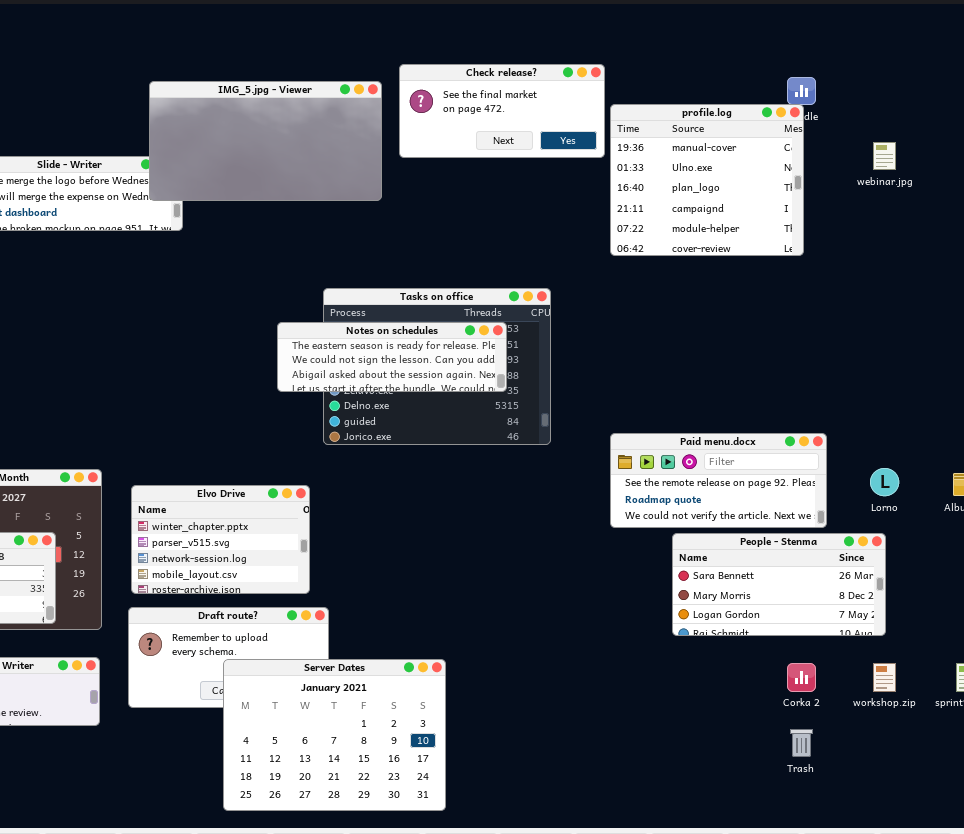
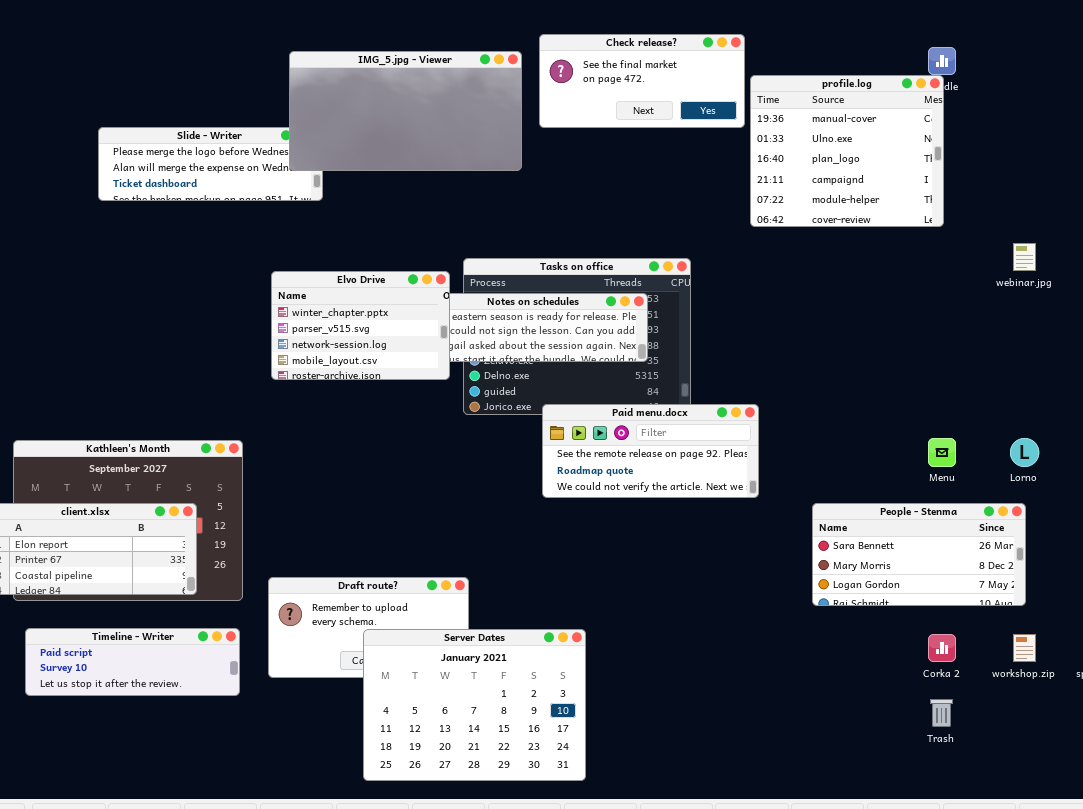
webinar.jpg: [873,142,896,170] -> [1013,243,1036,271], moved
Paid menu.docx: [610,433,827,528] -> [542,404,759,498], moved
Elvo Drive: [131,485,310,594] -> [271,271,450,380], moved

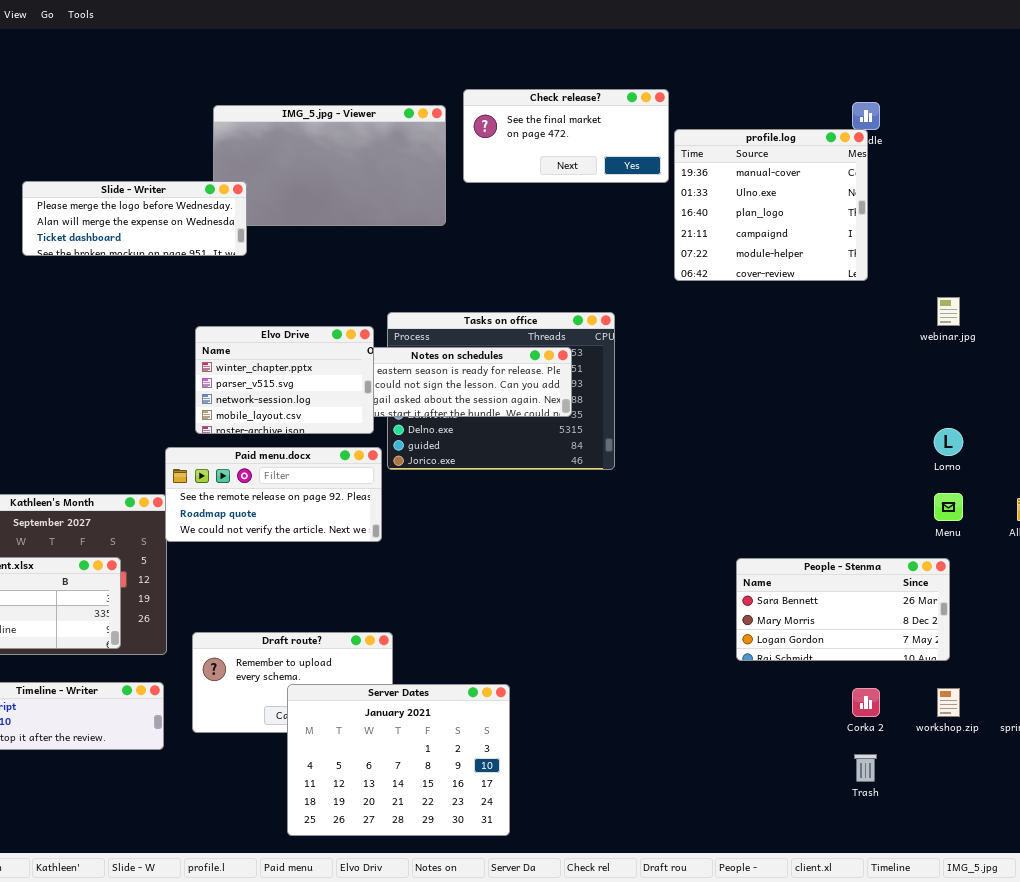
Slide - Writer: [98,127,323,201] -> [22,181,247,256], raised
Paid menu.docx: [542,404,759,498] -> [165,447,382,542], moved
Menu: [928,438,956,467] -> [934,493,963,521], moved
Lorno: [1010,438,1039,467] -> [934,428,963,456], moved

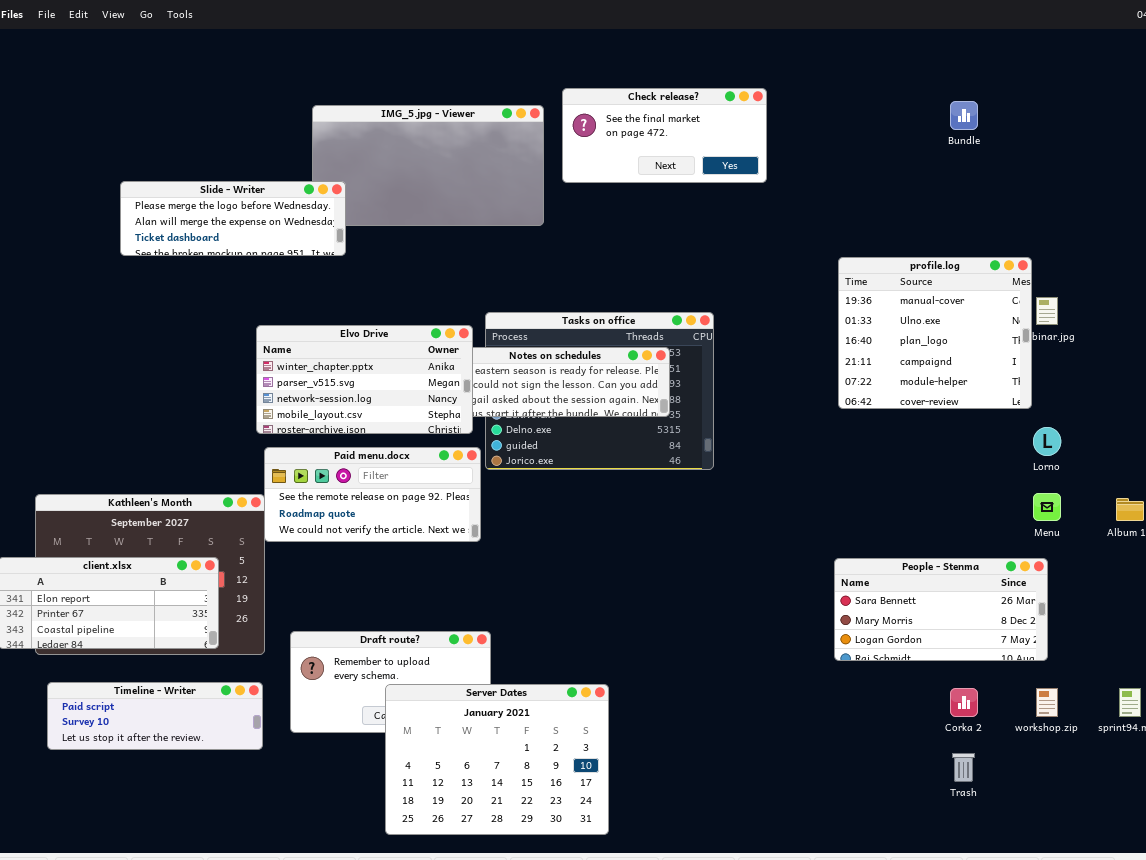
profile.log: [674,129,868,281] -> [838,257,1032,409], moved
Elvo Drive: [195,326,374,434] -> [256,325,473,434], resized

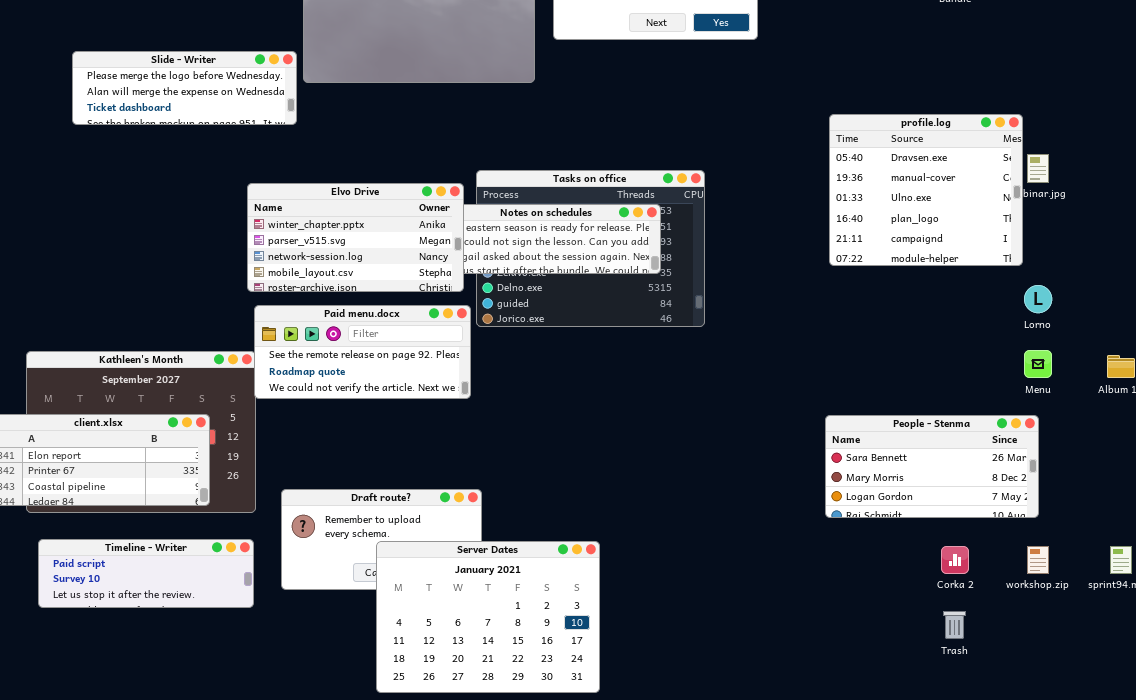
Slide - Writer: [120,181,346,256] -> [72,51,297,125], moved
profile.log: [838,257,1032,409] -> [829,114,1023,266], scrolled up 1 row

